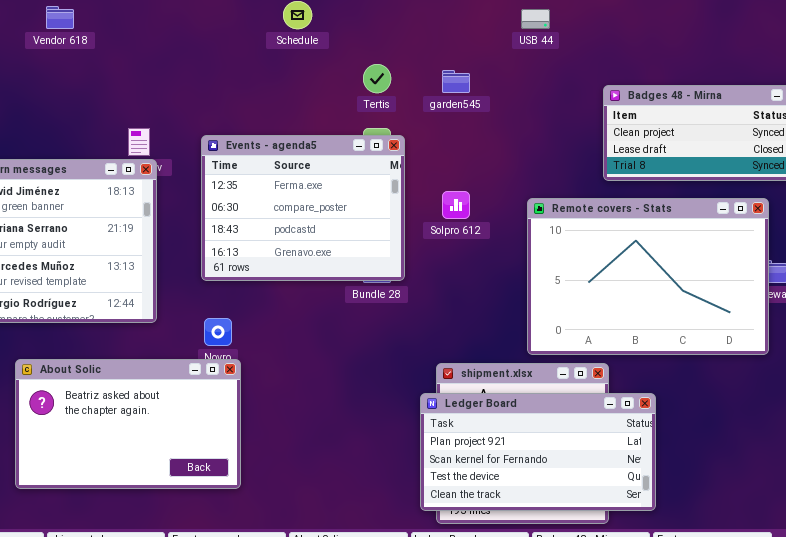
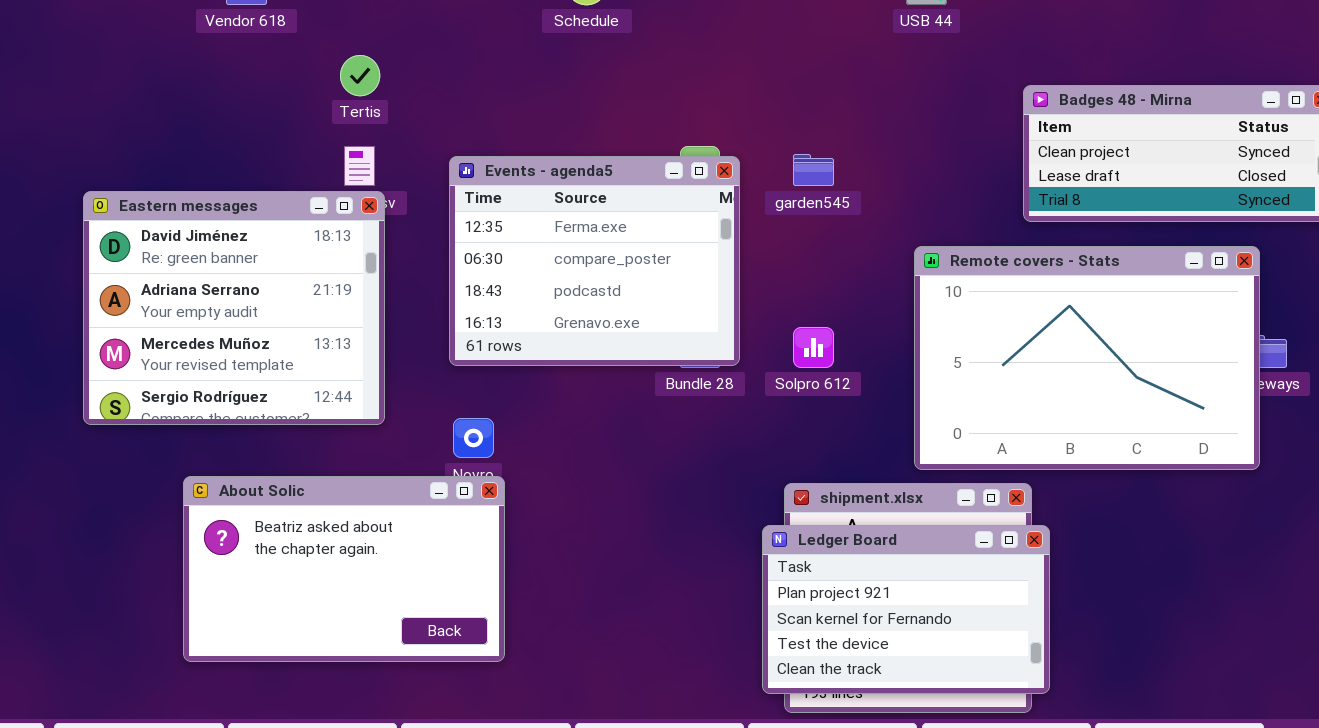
Tertis: [363,64,391,93] -> [340,55,380,96], moved
garden545: [442,70,470,93] -> [793,154,834,186], moved
Solpro 612: [442,191,470,219] -> [793,327,834,368], moved
Ledger Board: [420,393,656,511] -> [762,525,1050,694], resized

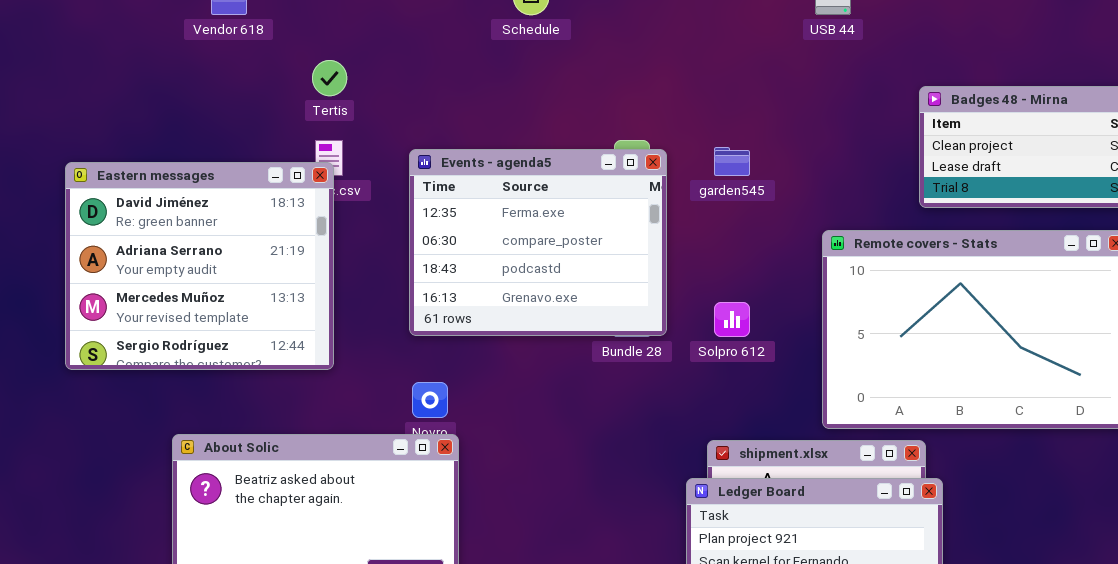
Eastern messages: [83,191,385,425] -> [65,162,334,370], moved

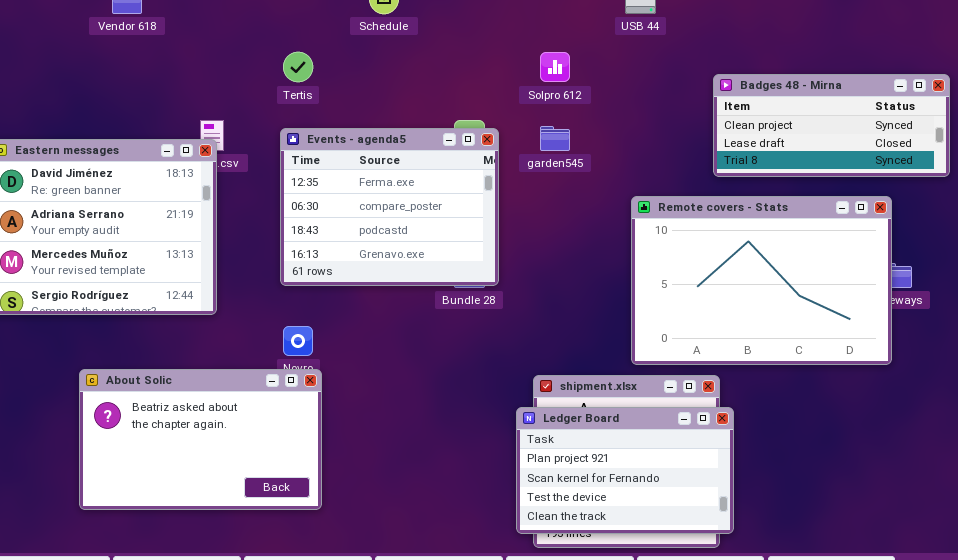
Tertis: [312,60,347,96] -> [283,52,313,82], moved
Solpro 612: [714,302,750,337] -> [540,52,570,82], moved

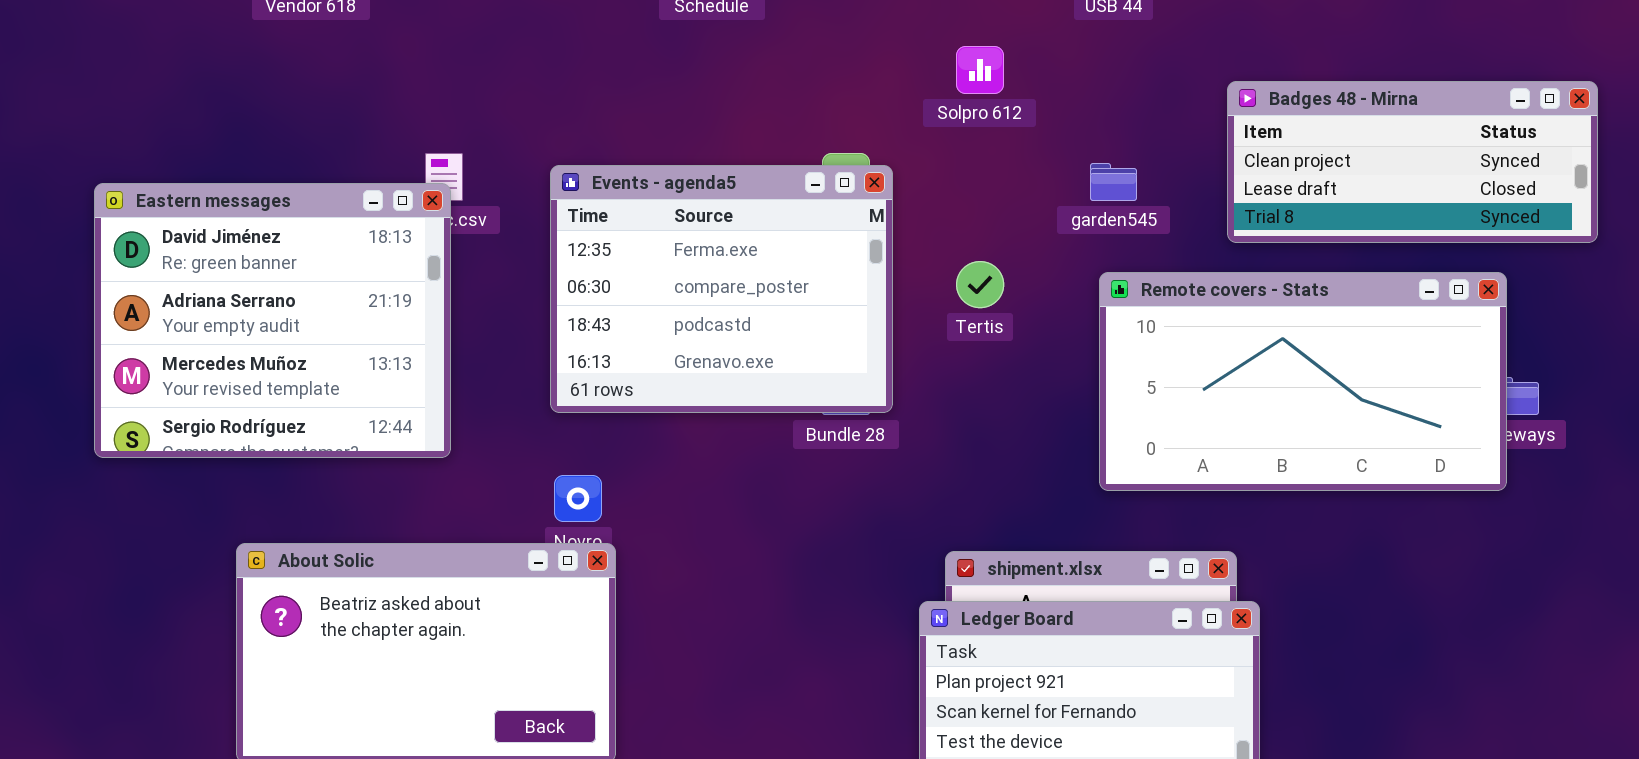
Tertis: [283,52,313,82] -> [956,261,1004,308], moved
garden545: [540,126,570,151] -> [1090,163,1137,201], moved
Remote covers - Stats: [631,196,892,365] -> [1099,272,1507,491], resized

